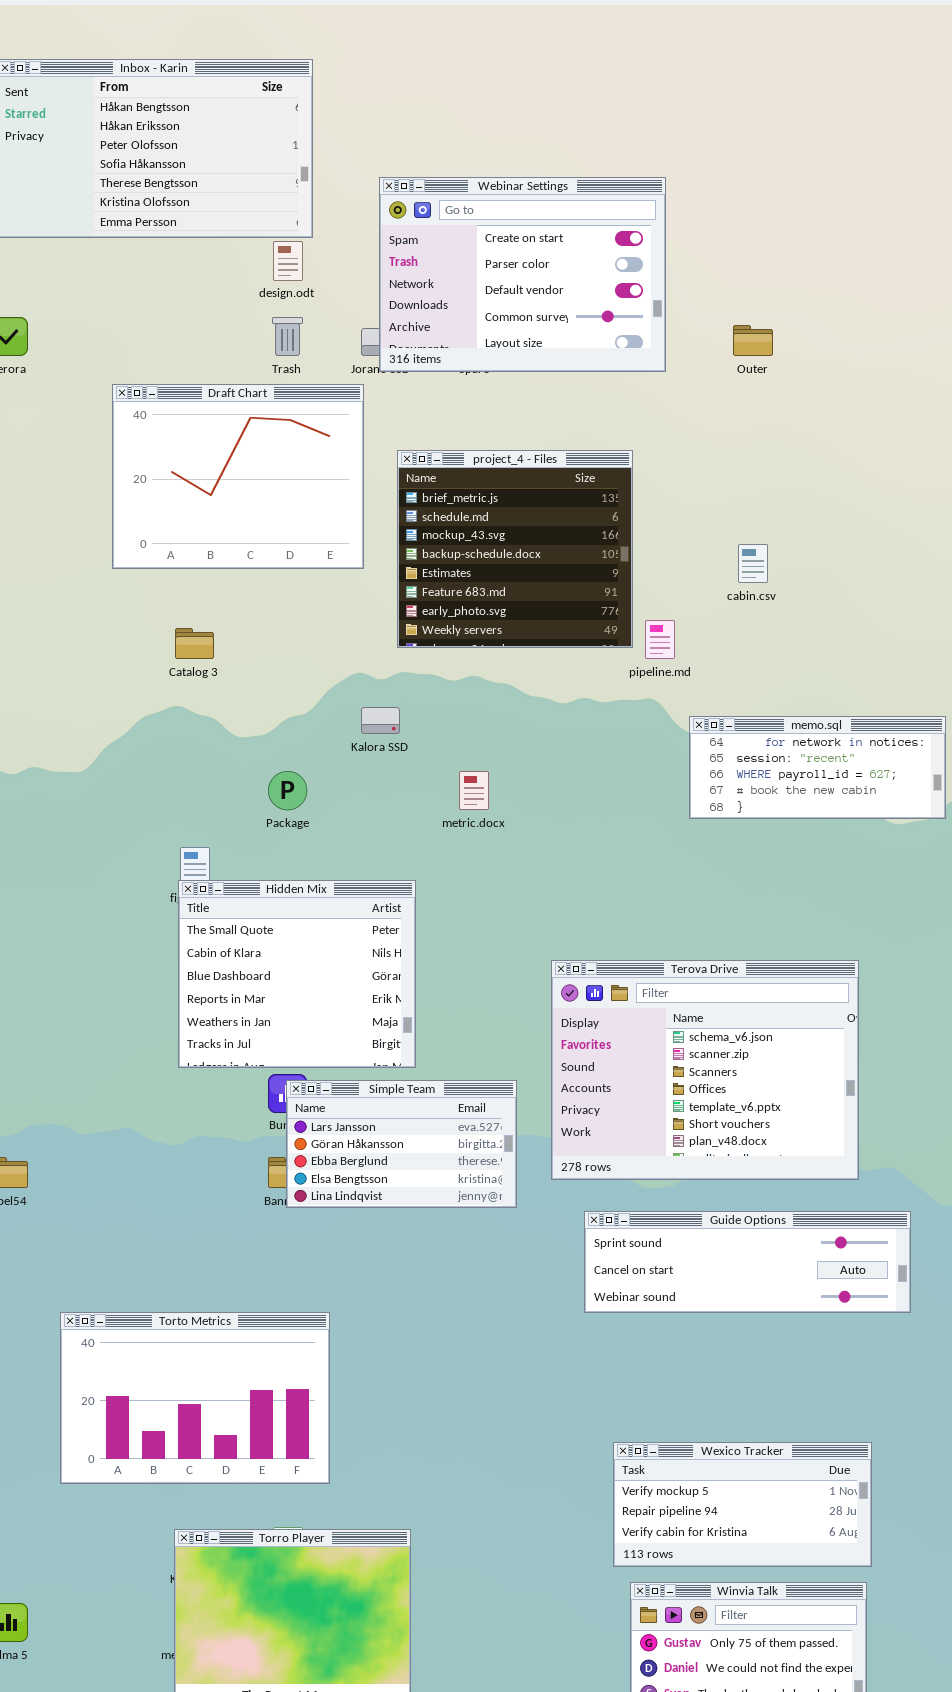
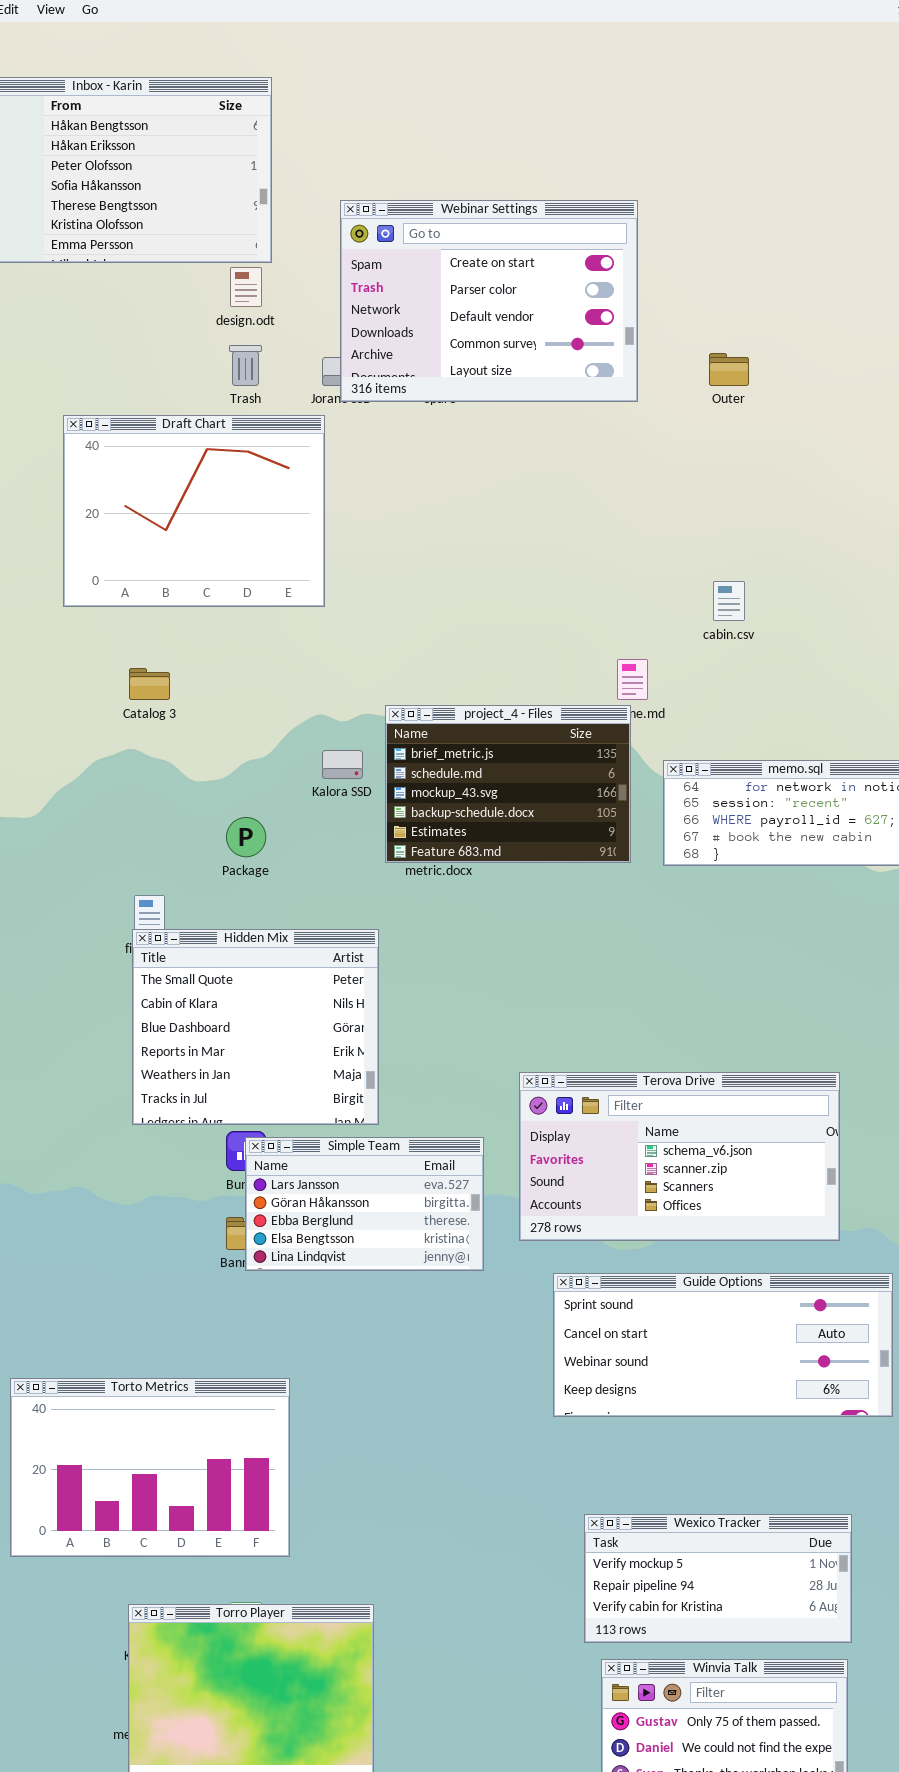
project_4 - Files: [397,450,633,648] -> [385,705,631,863], moved, resized
Terova Drive: [551,960,859,1180] -> [519,1072,840,1241], resized
Guide Options: [584,1211,911,1313] -> [553,1273,893,1417], resized

